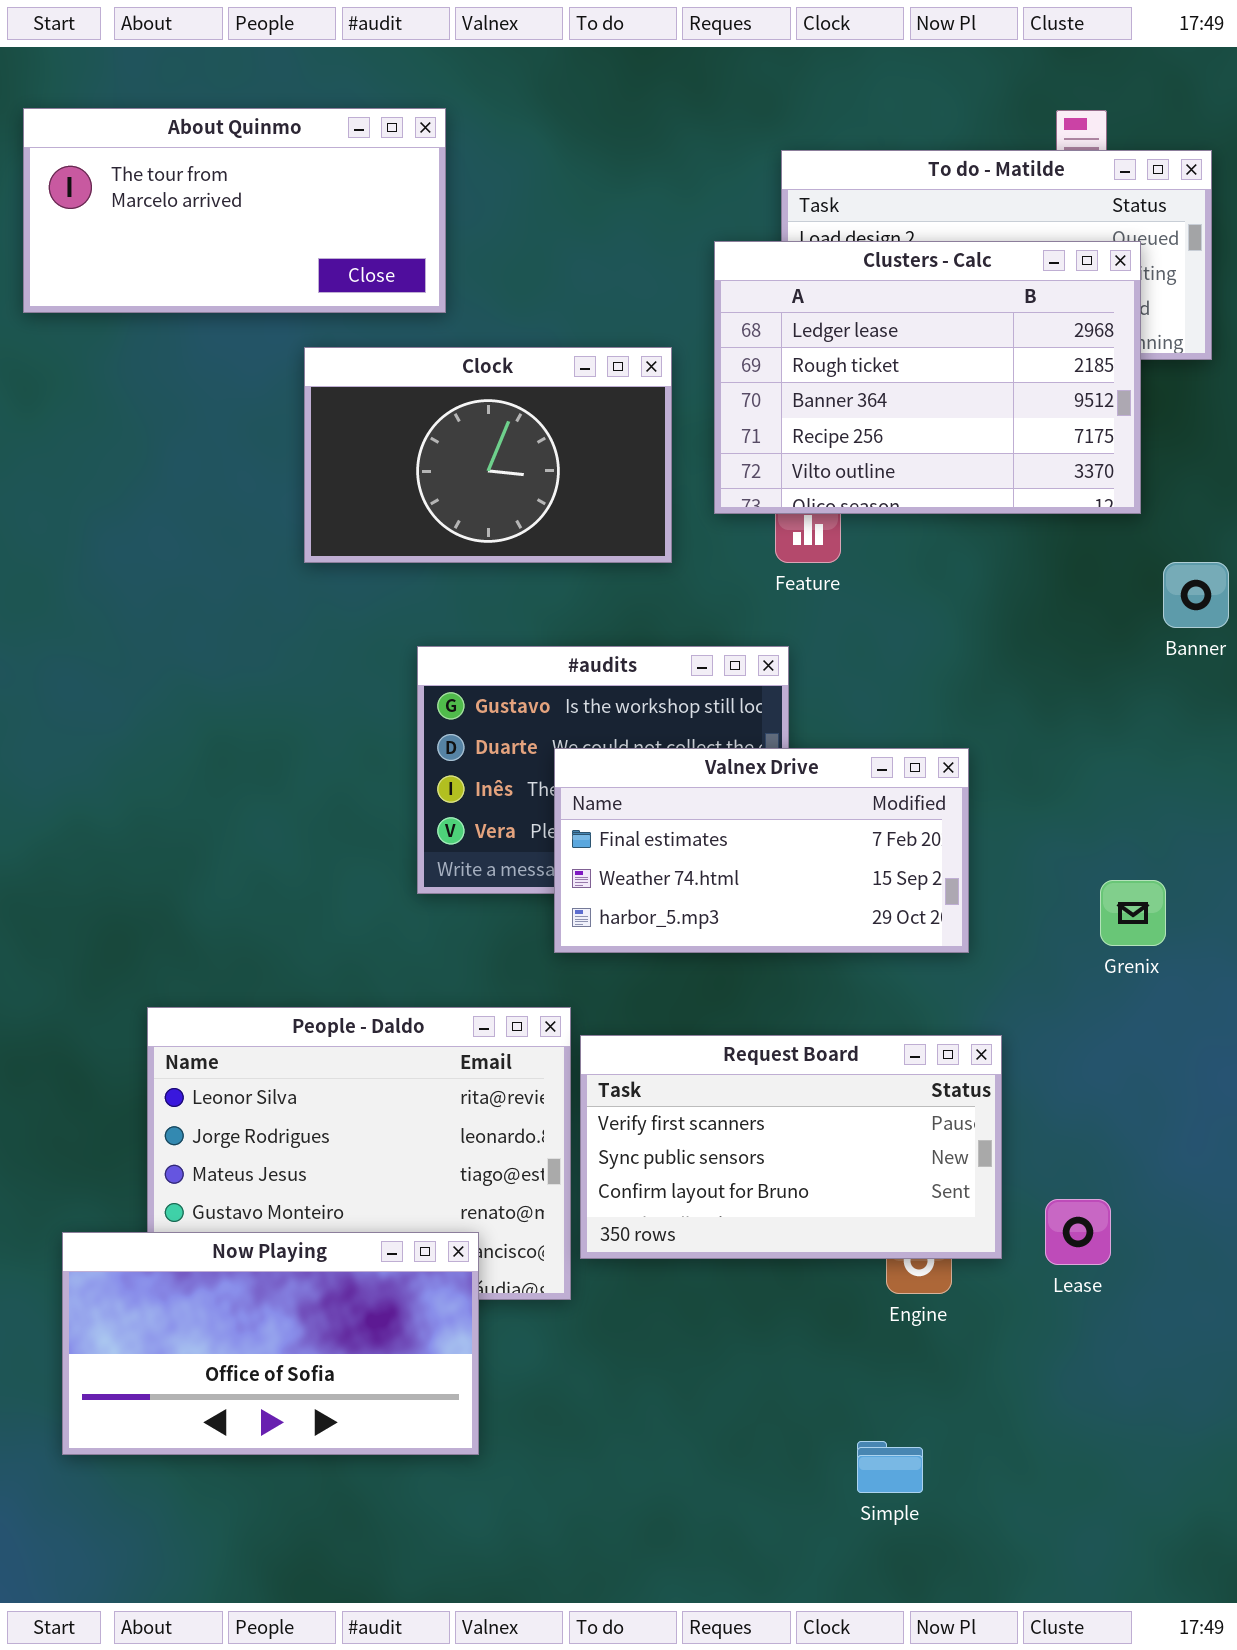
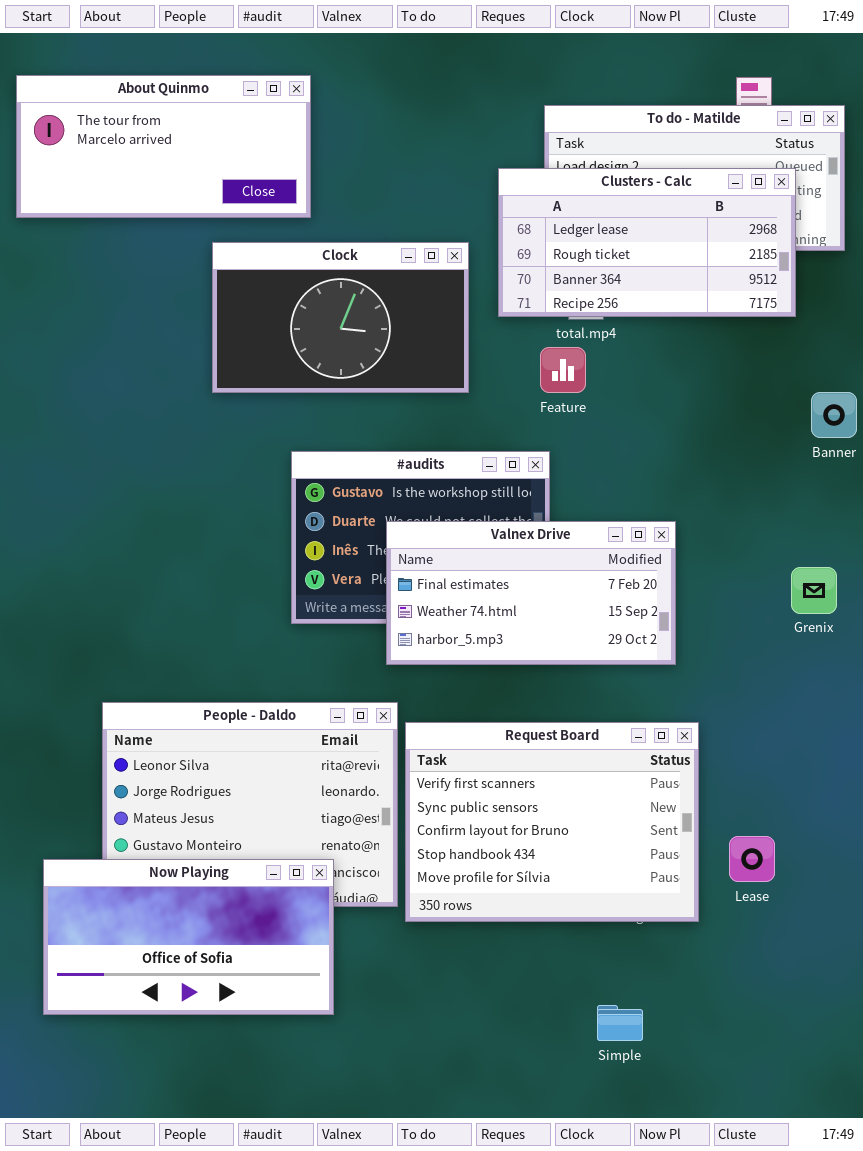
Clusters - Calc: [714,241,1141,514] -> [498,168,796,317], resized
Grenix: [1100,880,1166,946] -> [791,567,837,614], moved
Request Board: [580,1035,1002,1259] -> [405,722,699,922], resized

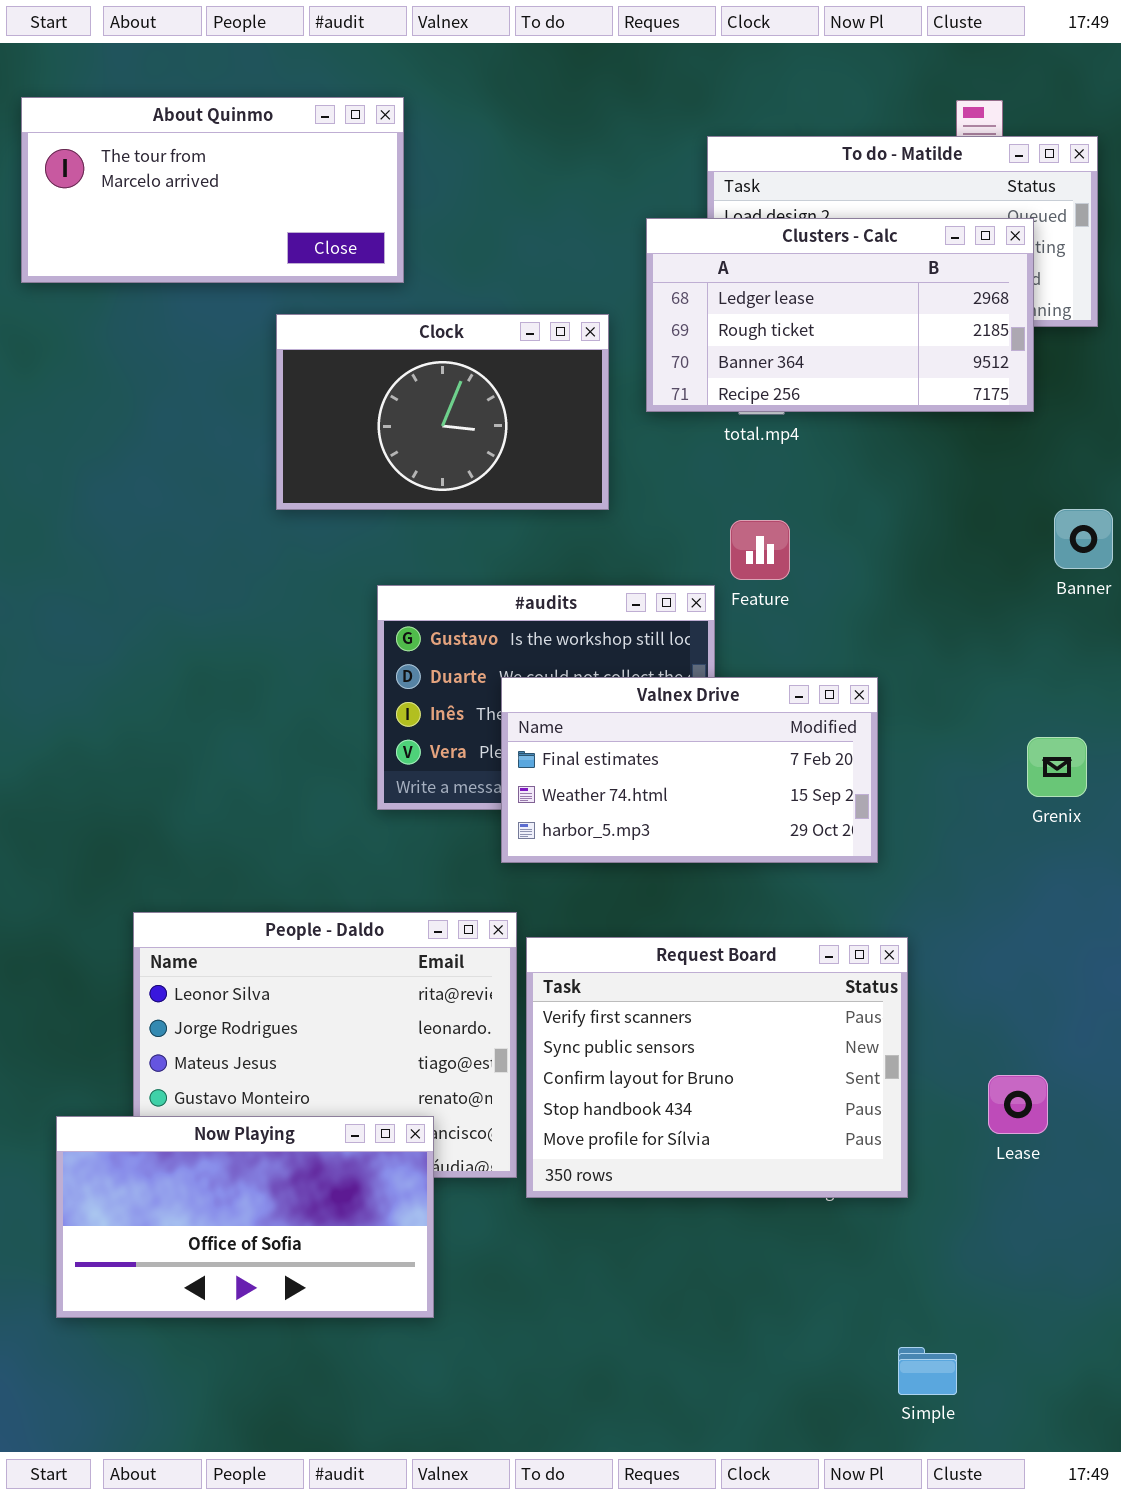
Feature: [540,347,586,393] -> [730,520,790,580], moved
Lease: [729,836,775,882] -> [988,1075,1048,1134], moved
Simple: [597,1005,643,1041] -> [898,1347,957,1395], moved

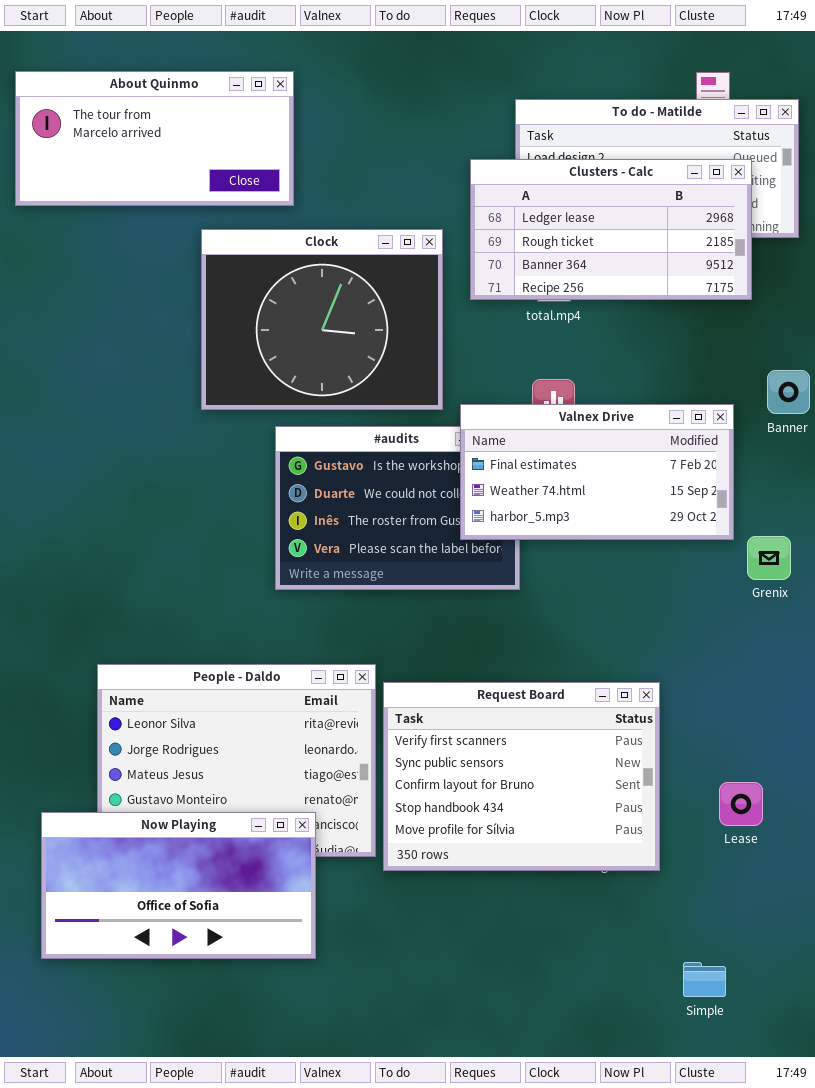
Clock: [276,314,609,510] -> [201,229,443,410], resized
Valnex Drive: [501,677,878,863] -> [460,404,734,540], moved
Simple: [898,1347,957,1395] -> [683,962,726,997], moved

